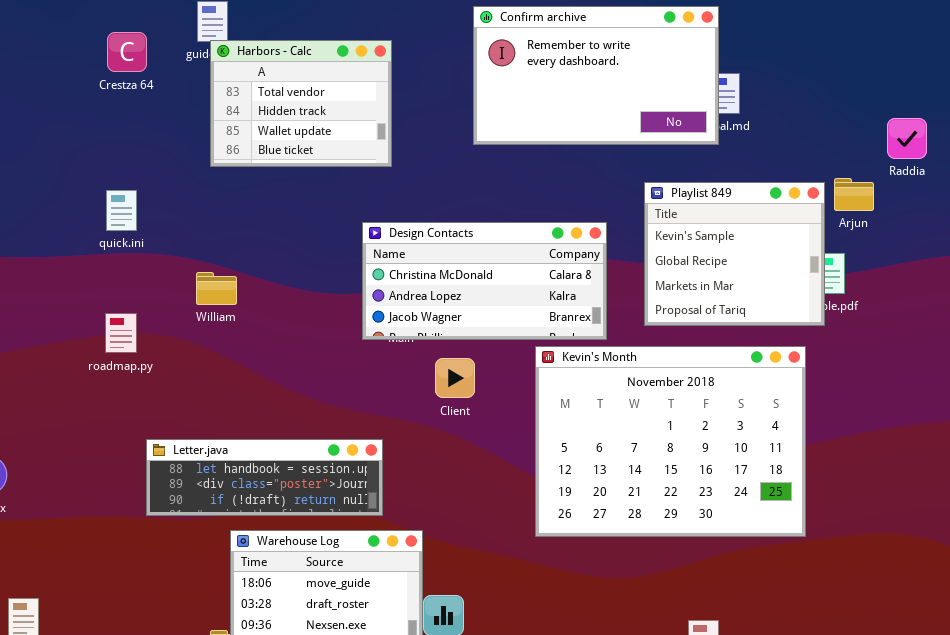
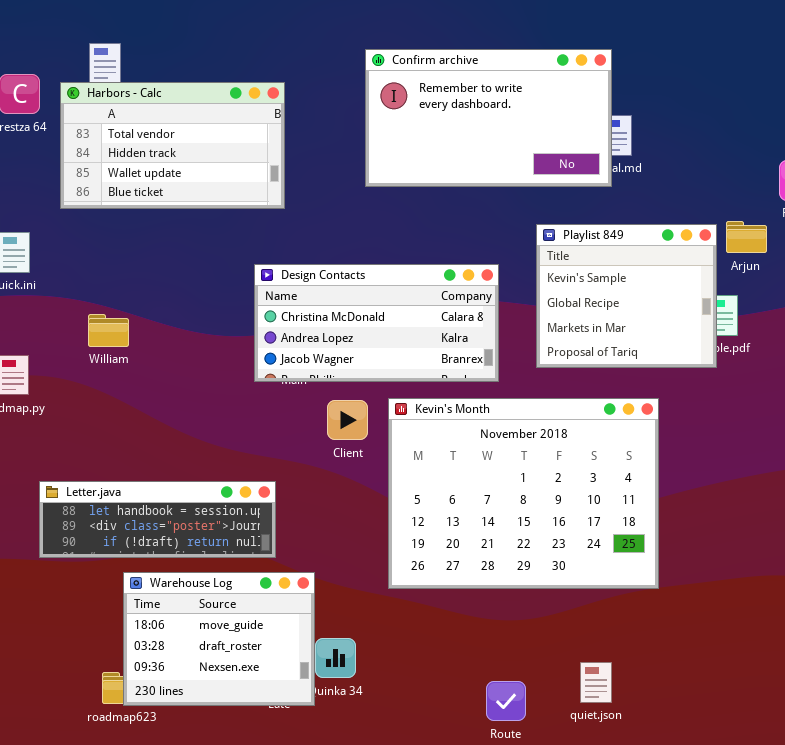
Harbors - Calc: [210,40,392,167] -> [60,82,285,209], resized
Kevin's Month: [535,346,806,537] -> [388,398,659,589], moved

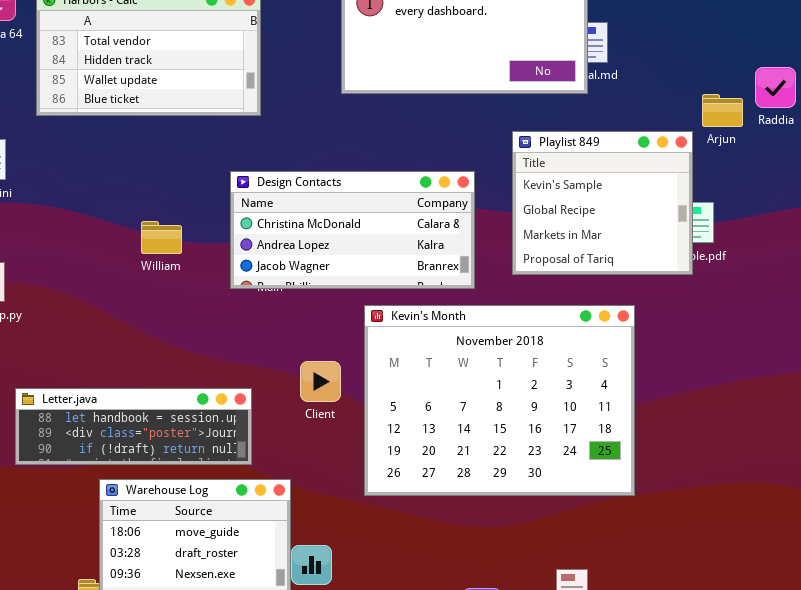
Arjun: [726,221,767,253] -> [702,94,743,127], moved
William: [88,314,129,347] -> [141,221,182,254], moved
Client: [327,400,368,440] -> [300,361,341,402], moved

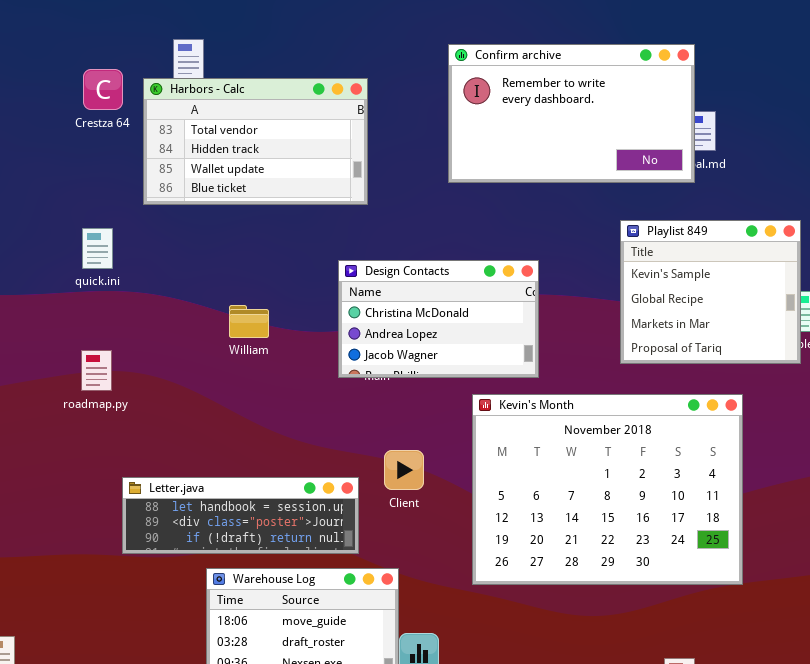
Design Contacts: [230,171,475,289] -> [338,260,539,378], resized
William: [141,221,182,254] -> [229,305,269,338], moved
Client: [300,361,341,402] -> [384,450,424,490], moved

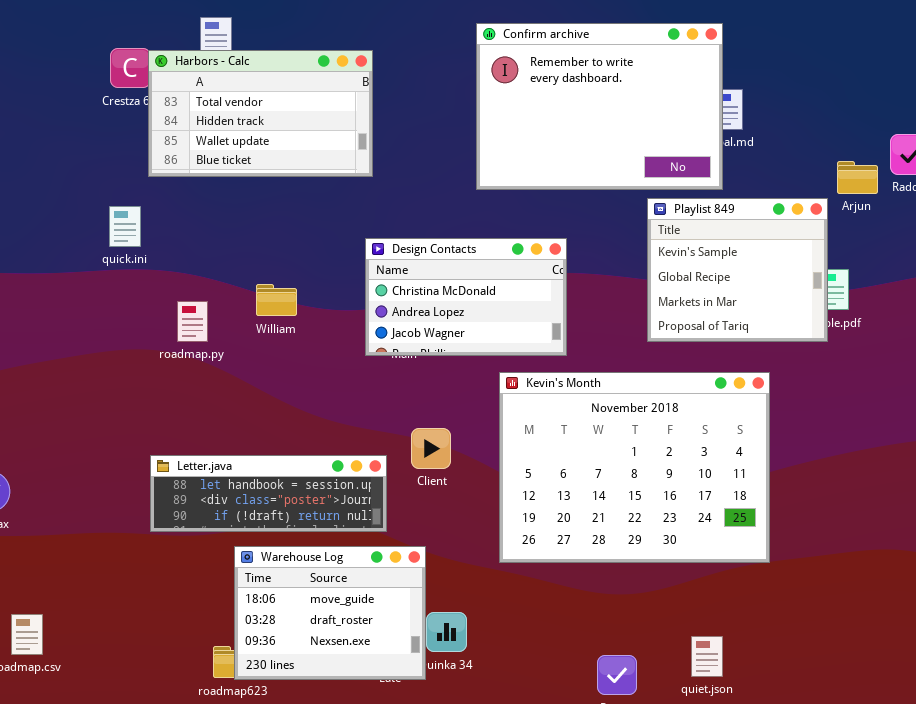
Confirm archive: [448,44,695,183] -> [476,23,723,190], resized
Harbors - Calc: [143,78,368,205] -> [148,50,373,177], moved
roadmap.py: [81,350,112,391] -> [177,301,208,342], moved

